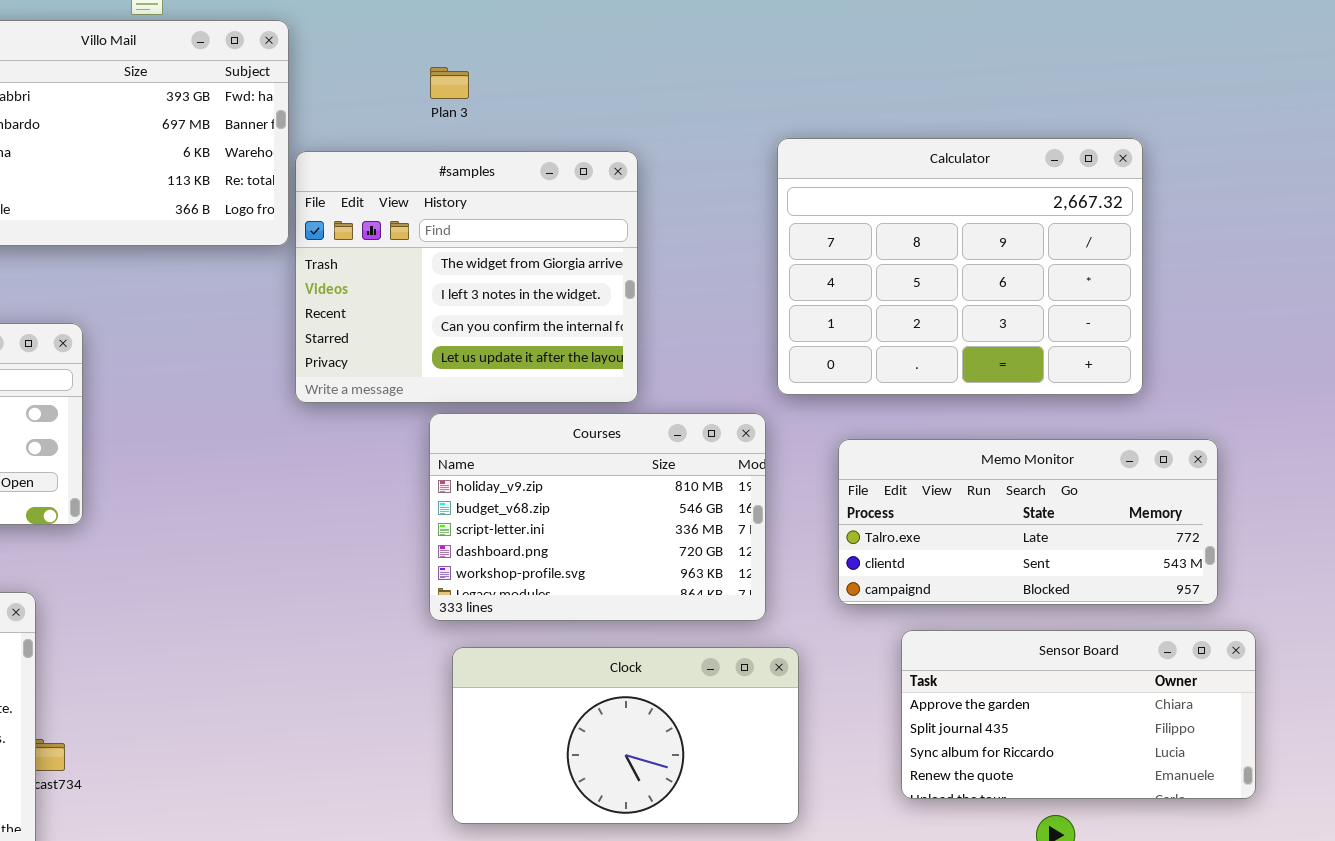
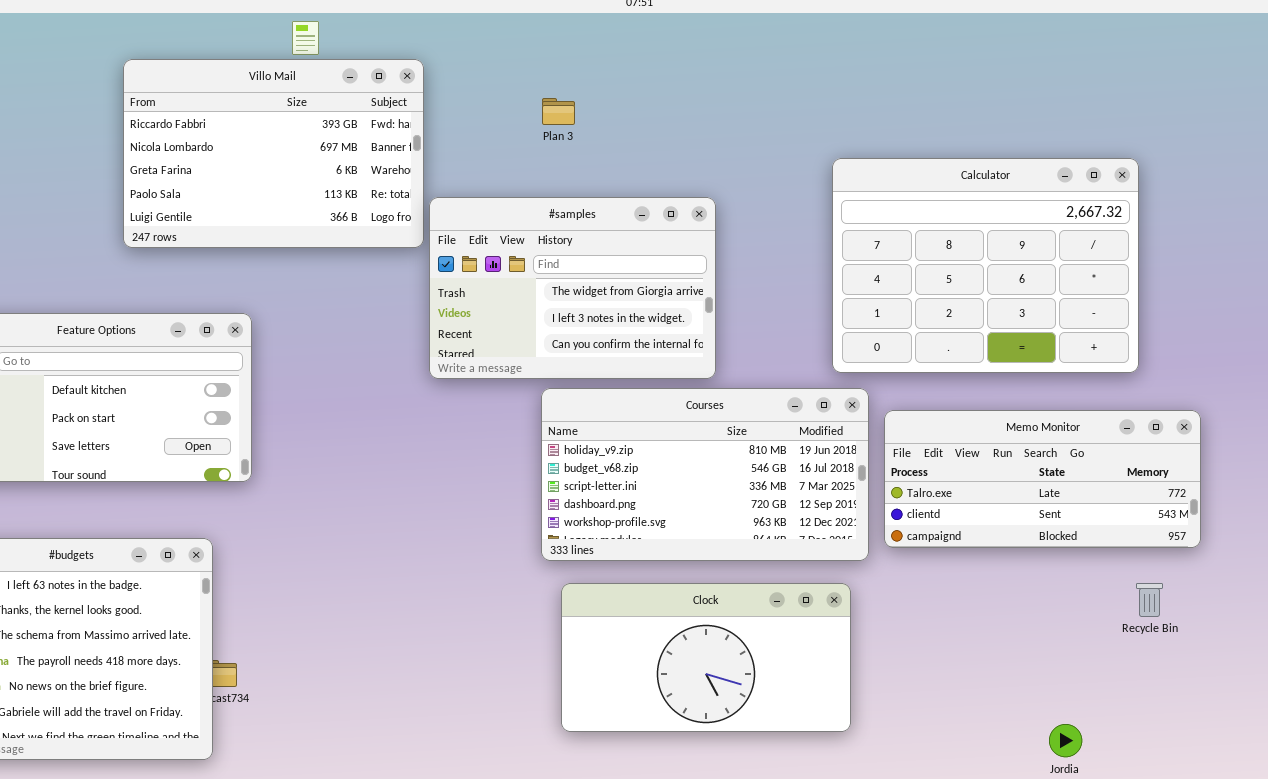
#samples: [295,151,638,403] -> [429,197,716,379], resized
Courses: [429,413,766,621] -> [541,388,869,561], resized
Sensor Board: [901,630,1256,799] -> none, closed

